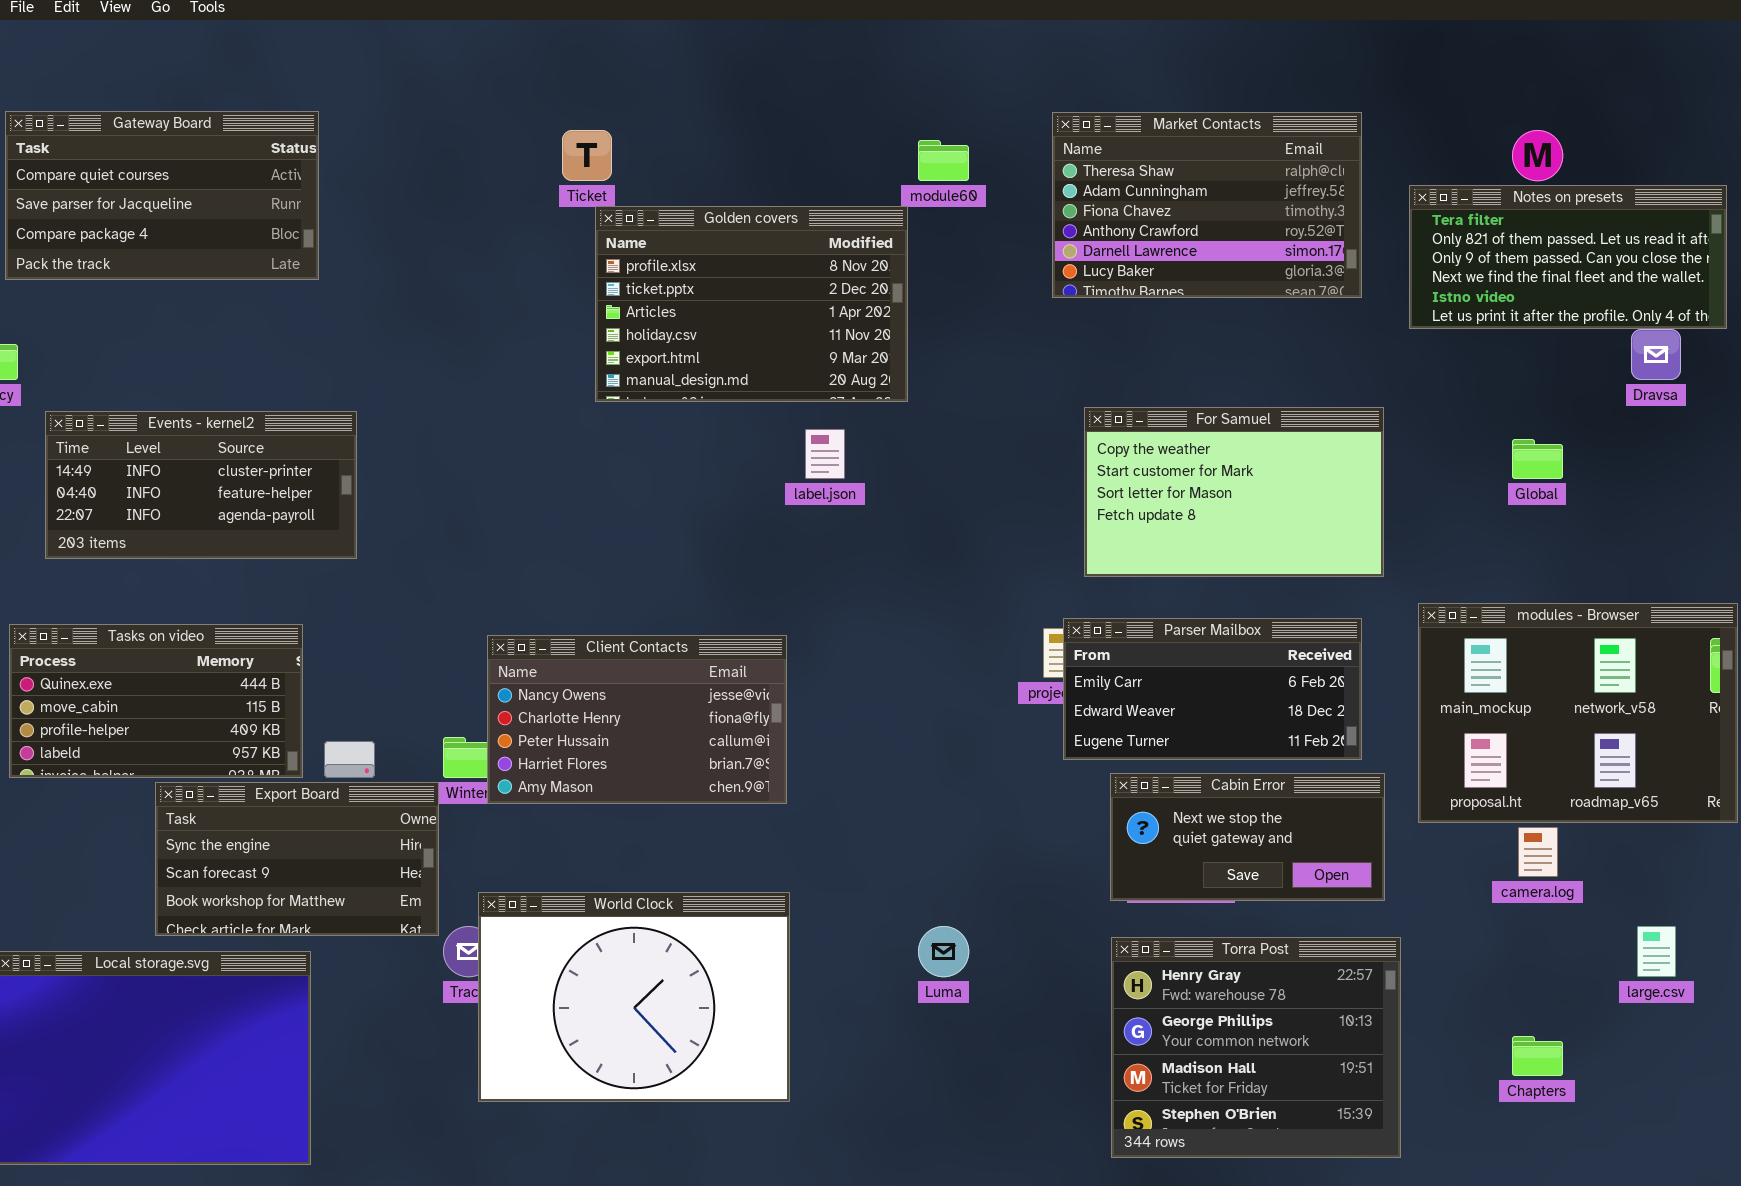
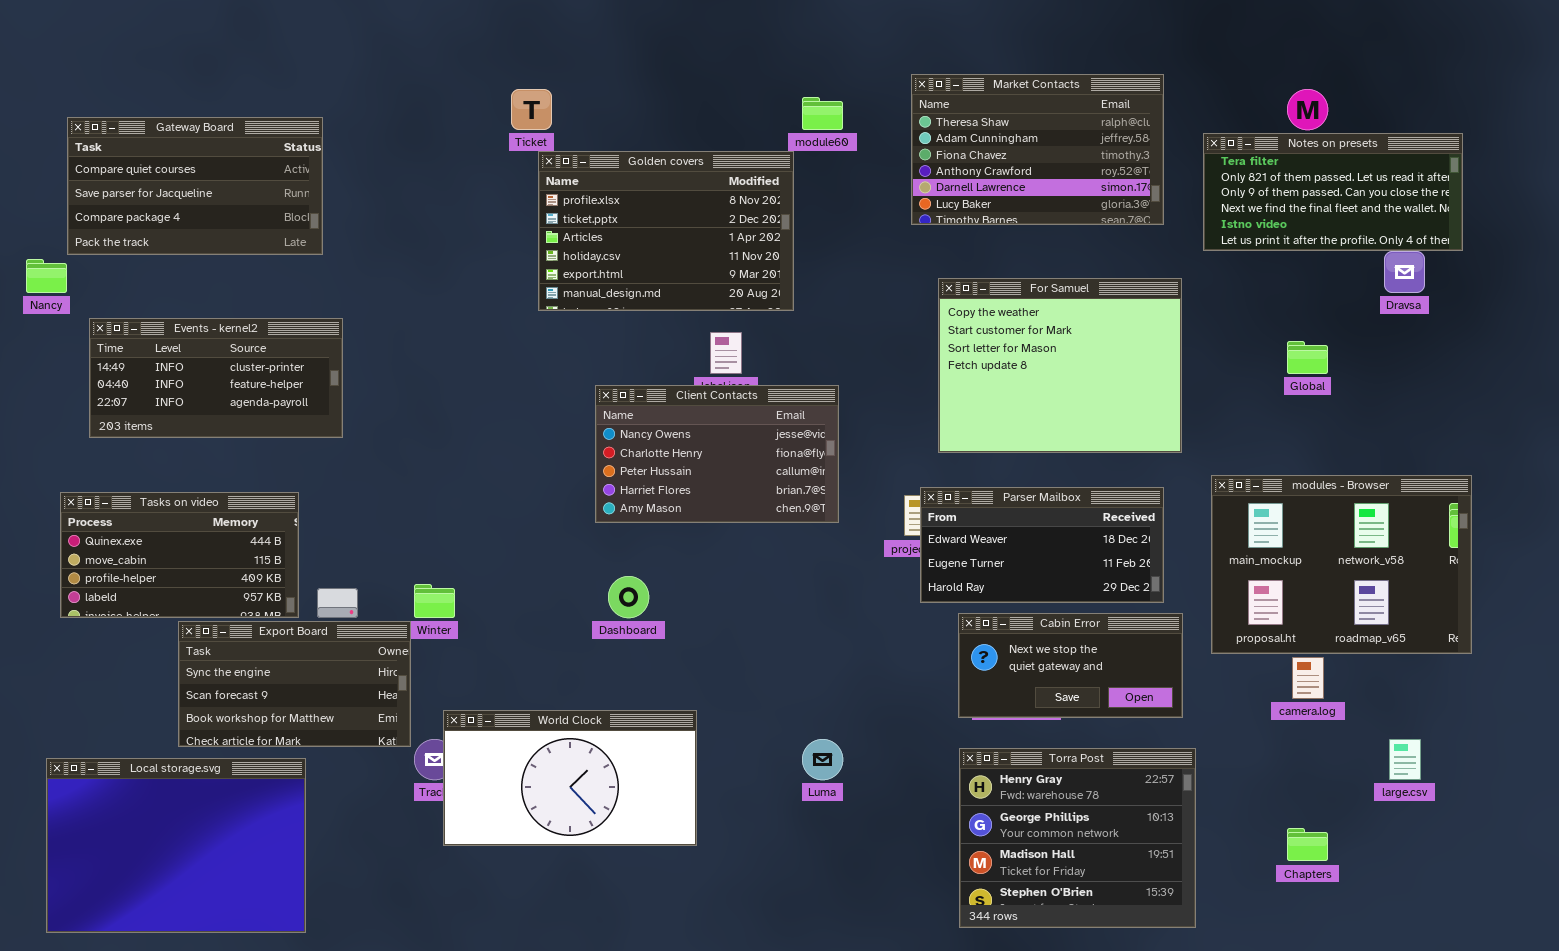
Gateway Board: [5,111,319,280] -> [67,117,323,255], moved
For Samuel: [1084,407,1384,577] -> [938,278,1182,453], resized
Parser Mailbox: [1063,618,1362,760] -> [920,487,1164,603], scrolled down 1 row
Client Contacts: [487,635,787,804] -> [595,385,839,523], moved
World Clock: [478,892,790,1102] -> [443,710,697,846], resized

